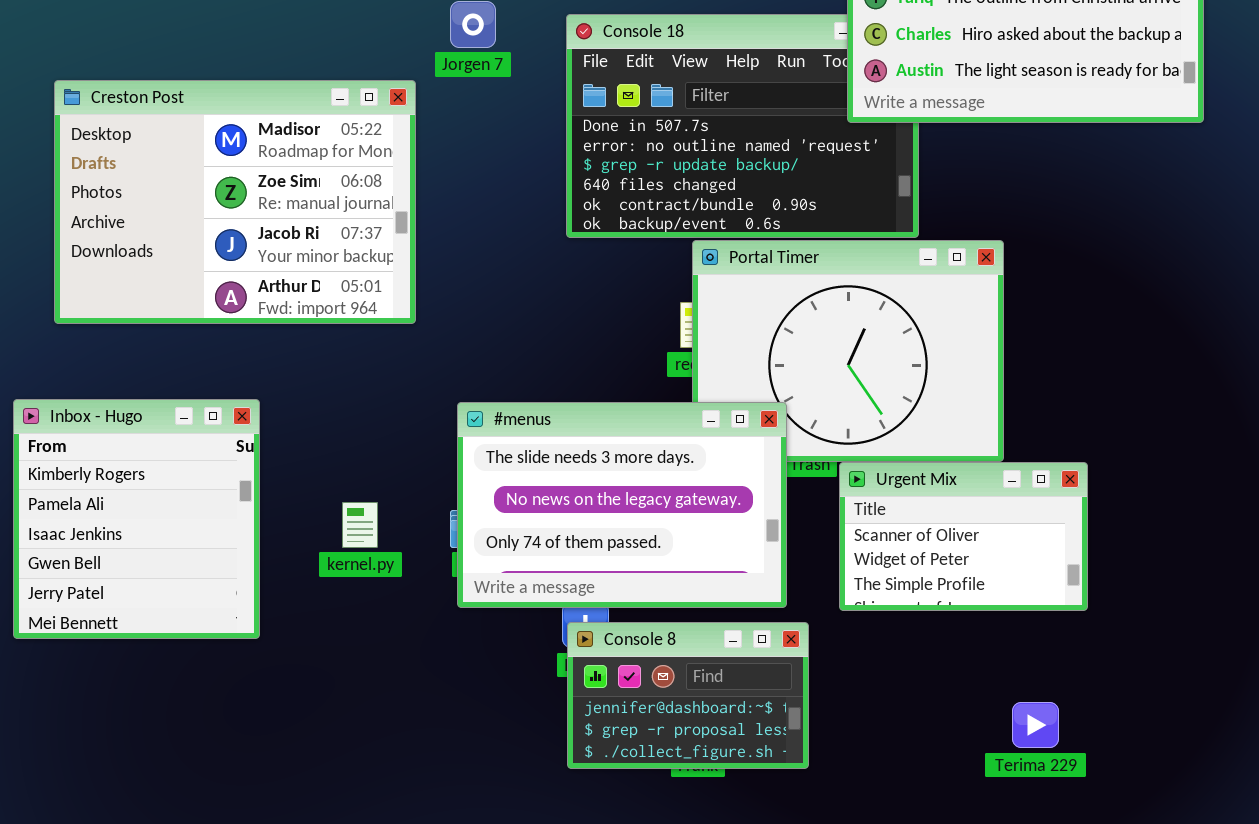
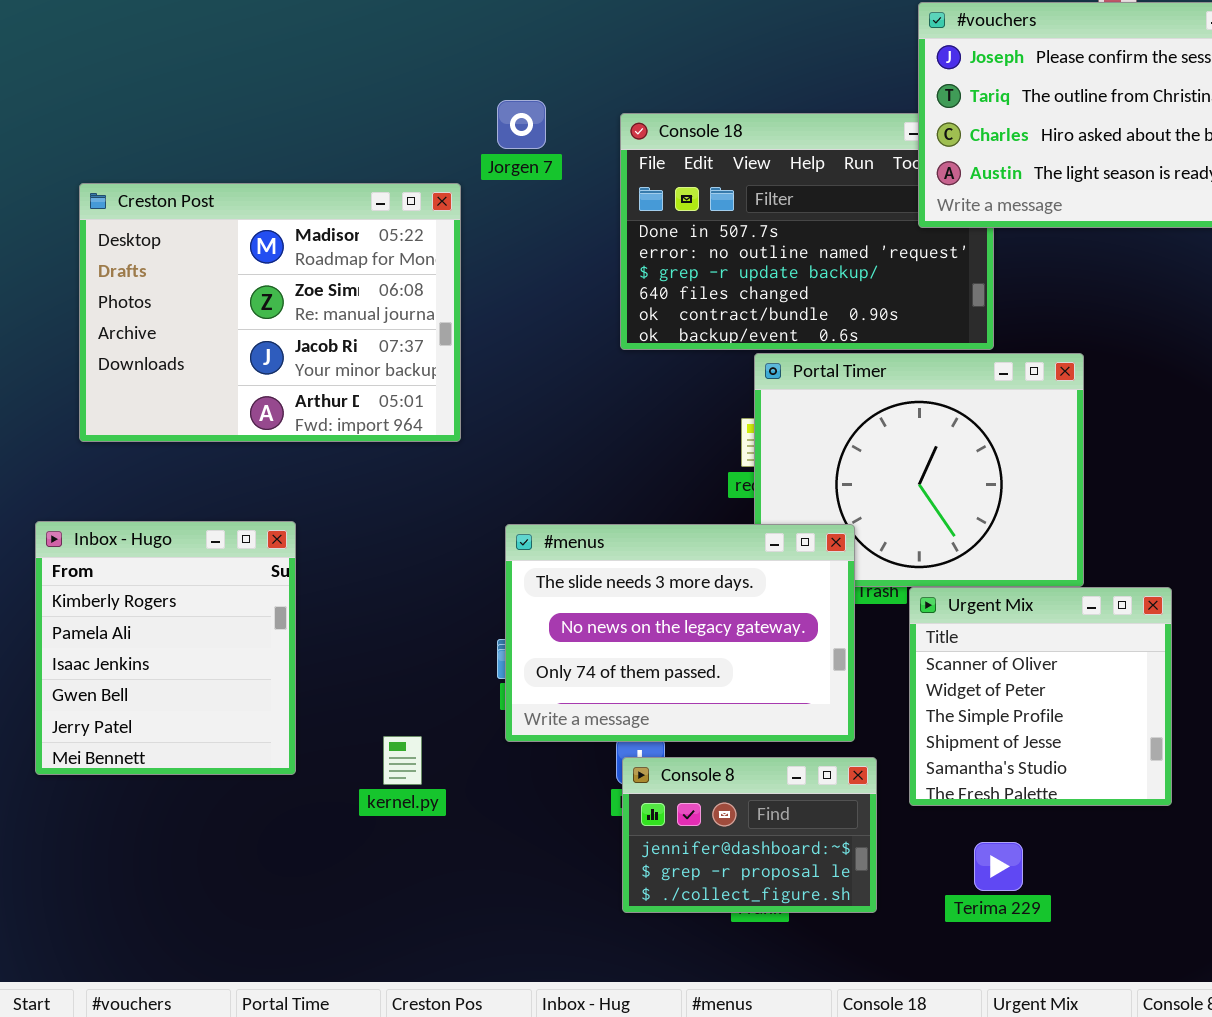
Urgent Mix: [839,462,1088,611] -> [909,587,1172,806], resized
kernel.py: [342,502,378,548] -> [383,736,422,785], moved
Terima 229: [1012,702,1059,748] -> [974,842,1023,891], moved

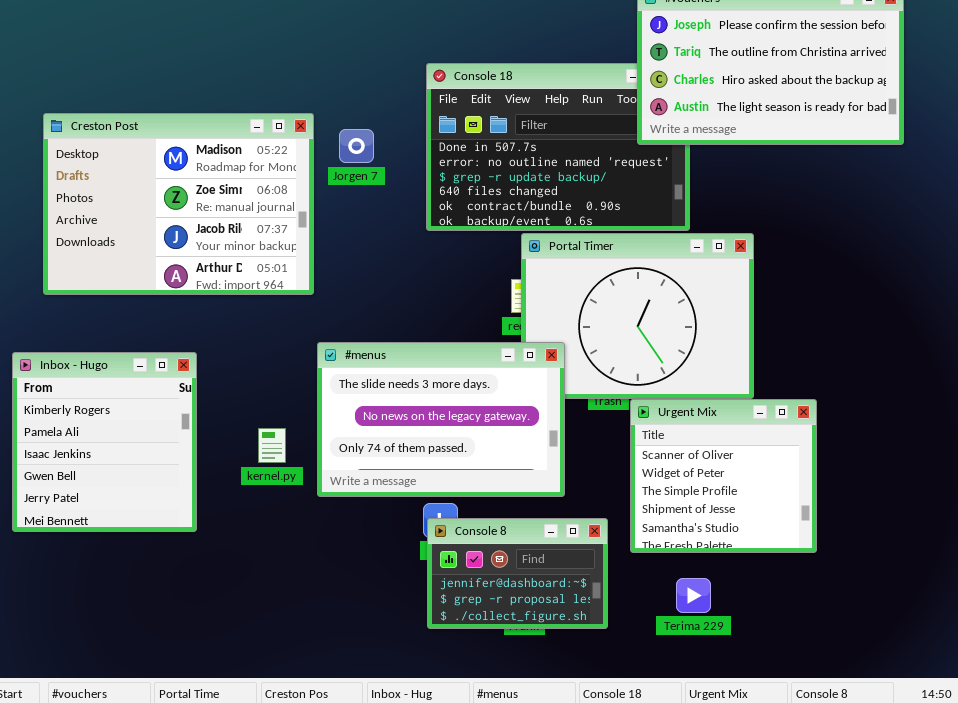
Jorgen 7: [497,100,546,149] -> [339,129,374,163], moved
#menus: [505,524,855,742] -> [317,342,565,497], moved
kernel.py: [383,736,422,785] -> [258,428,286,463], moved

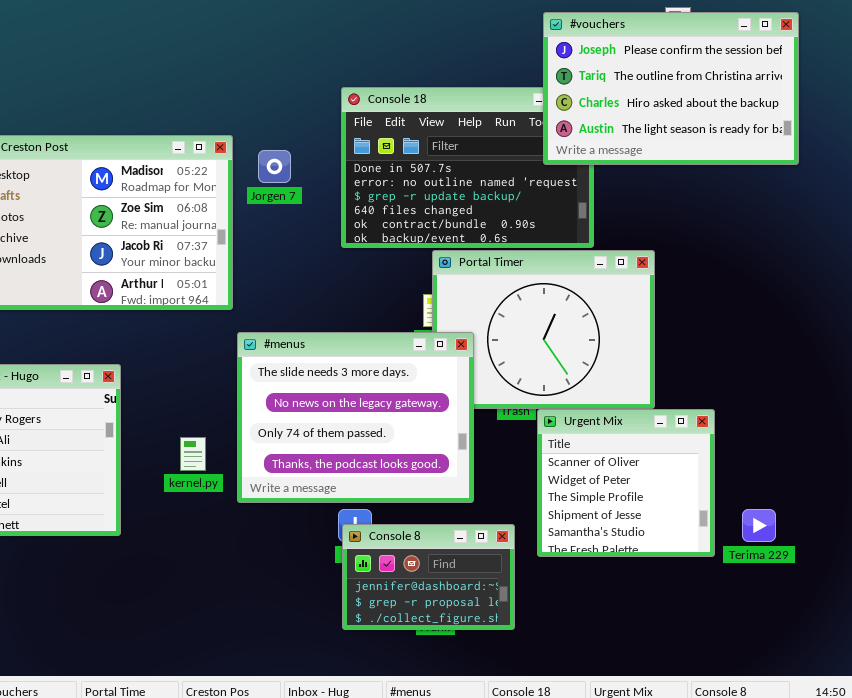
#menus: [317,342,565,497] -> [237,332,474,503], resized
Terima 229: [676,578,711,613] -> [742,509,776,542], moved

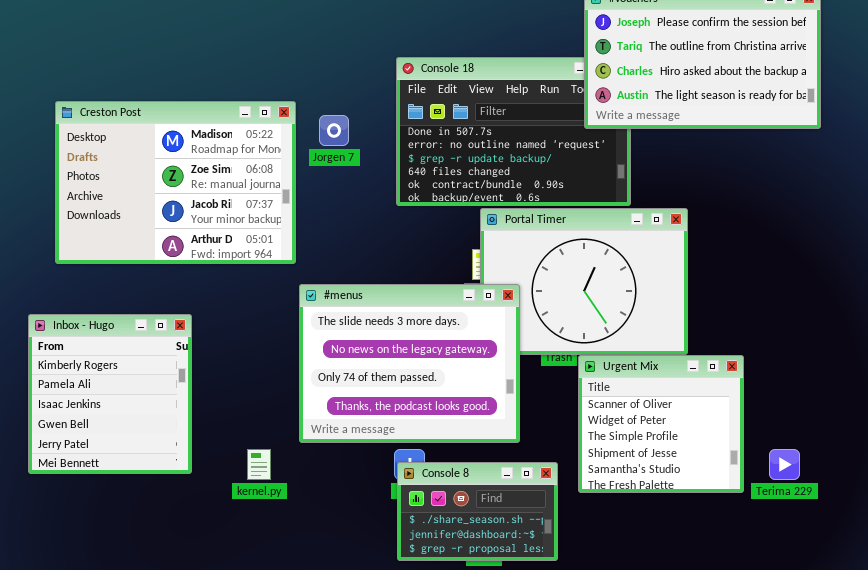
kernel.py: [180,437,206,471] -> [247,449,271,480], moved
Console 8: [342,524,515,630] -> [397,462,558,561], scrolled up 1 row

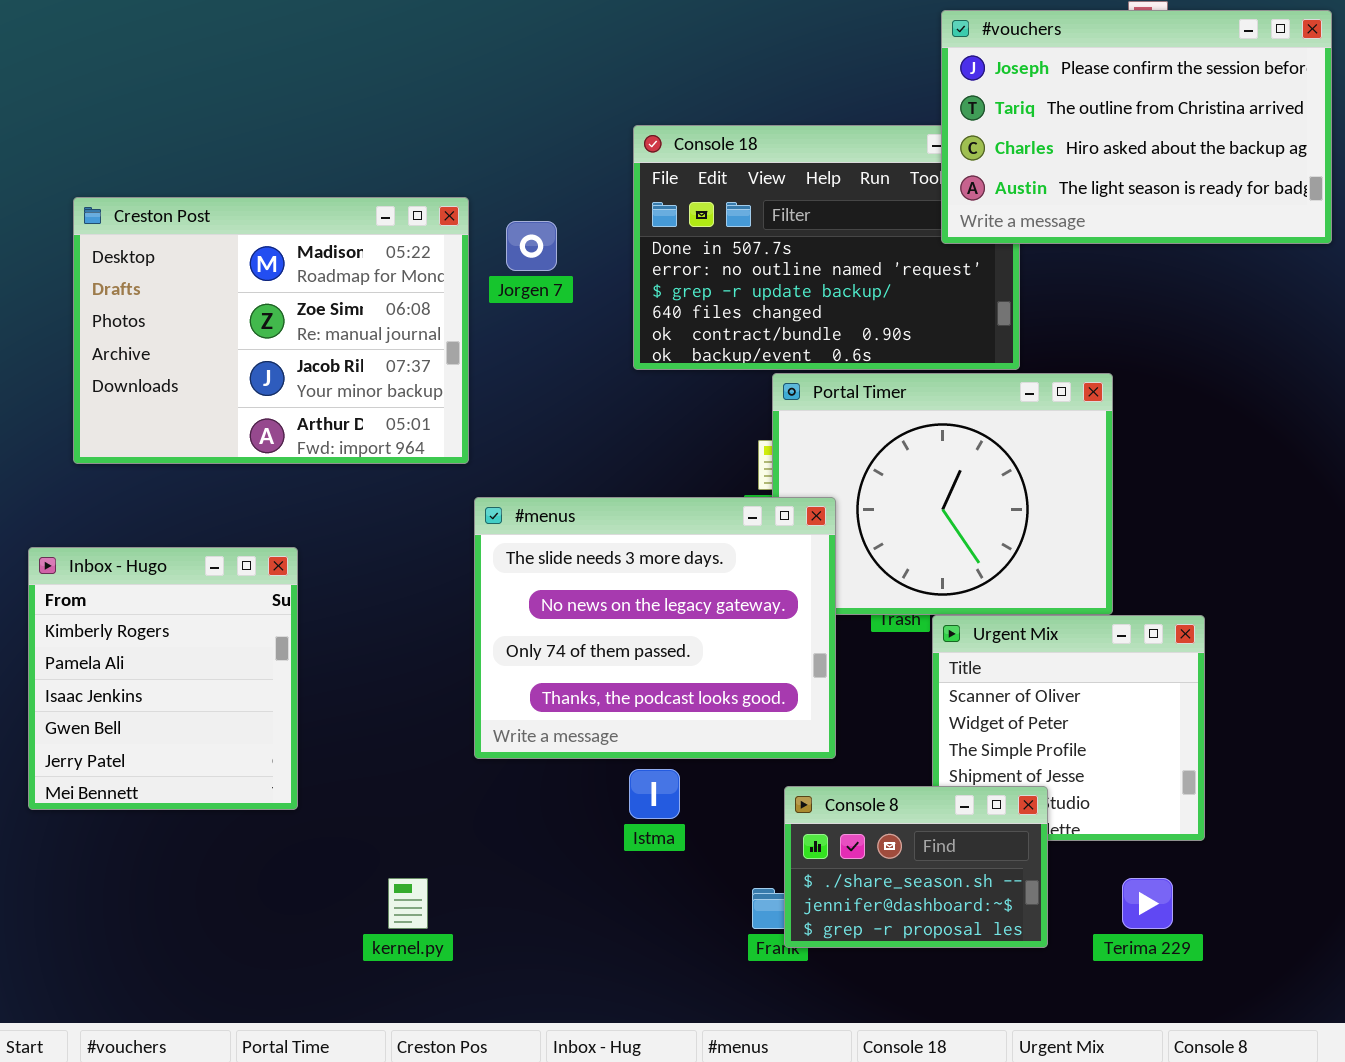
kernel.py: [247,449,271,480] -> [388,878,428,929], moved
Terima 229: [769,449,800,480] -> [1122,878,1173,929], moved
Console 8: [397,462,558,561] -> [784,786,1048,948], moved

